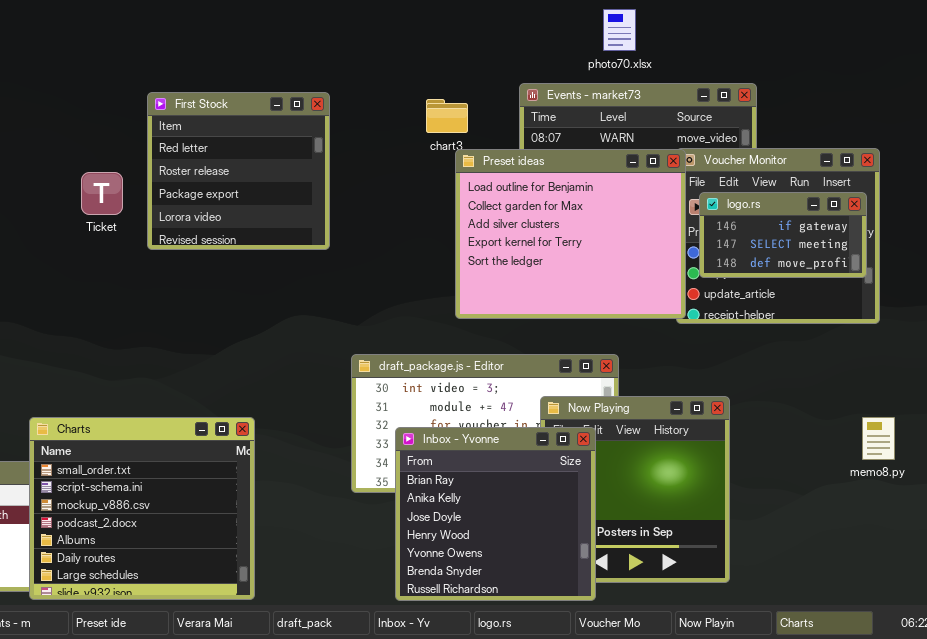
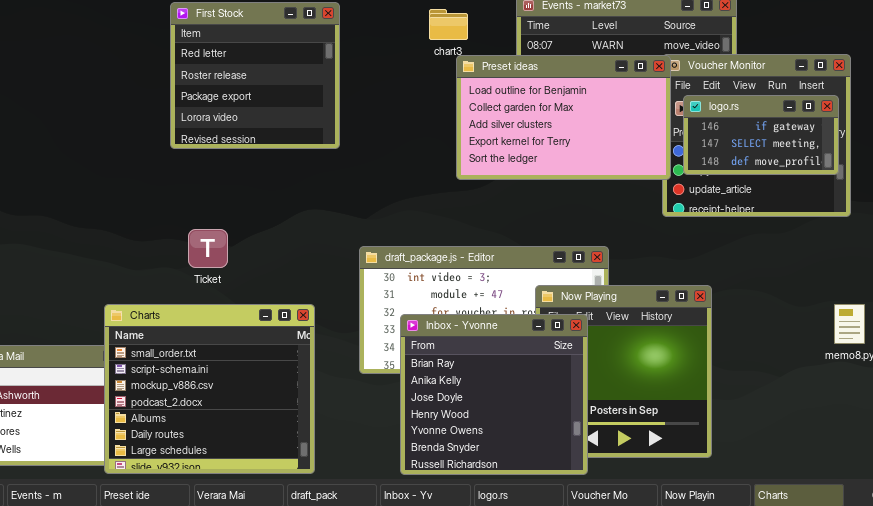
Preset ideas: [455,149,686,319] -> [456,55,671,180], resized
Ticket: [81,172,123,215] -> [188,229,228,268], moved
Charts: [29,417,255,600] -> [104,304,315,474], moved

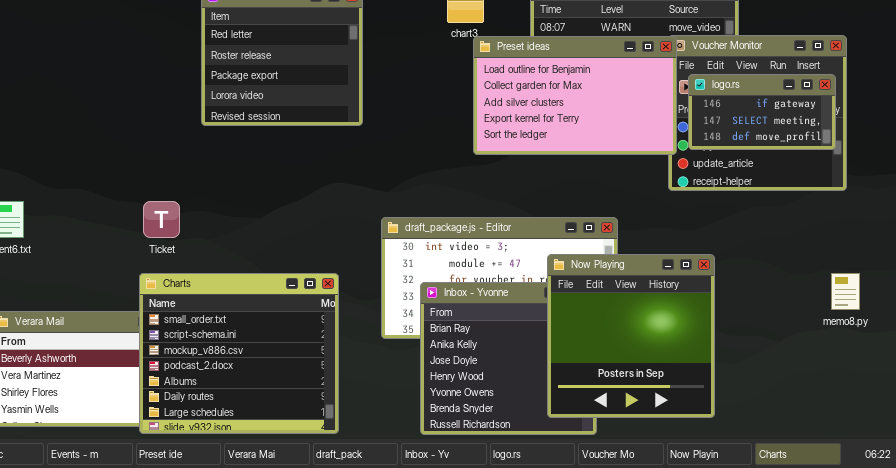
Ticket: [188,229,228,268] -> [143,201,180,238], moved
Now Playing: [535,285,712,458] -> [547,254,715,418], raised

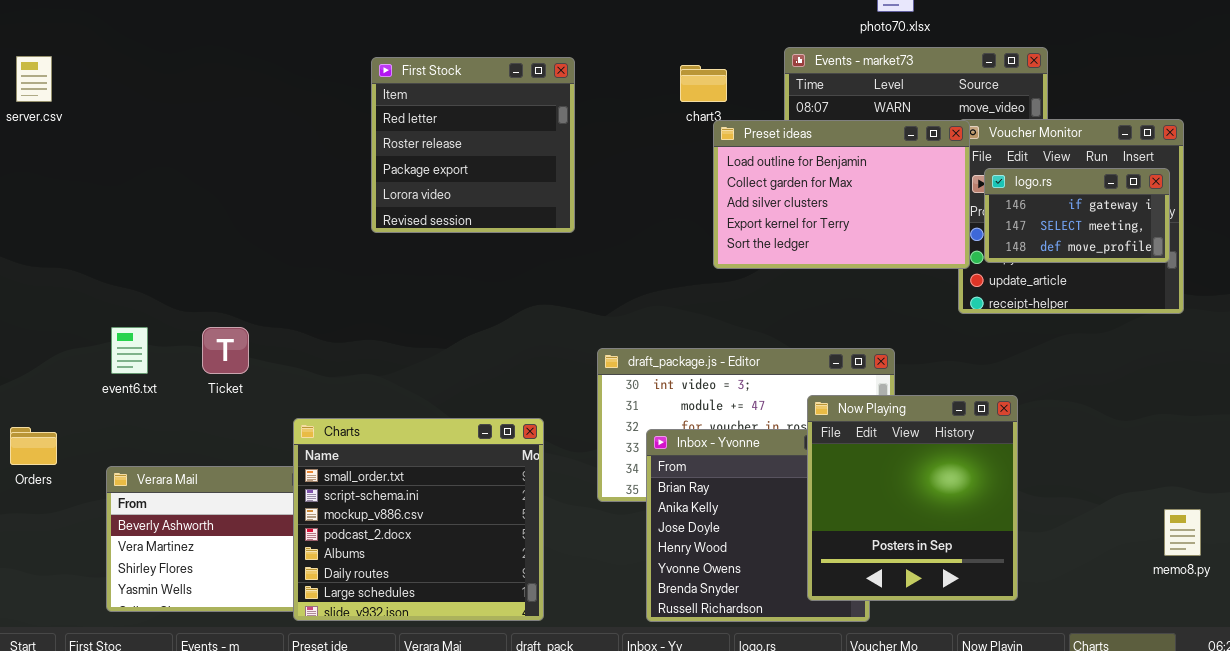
Ticket: [143,201,180,238] -> [202,327,249,374], moved
memo8.py: [831,273,860,310] -> [1164,509,1201,556], moved

